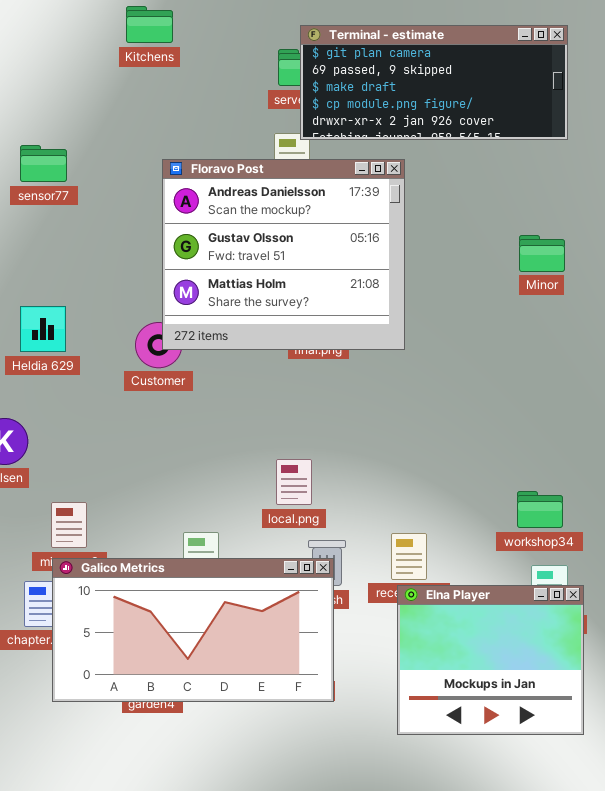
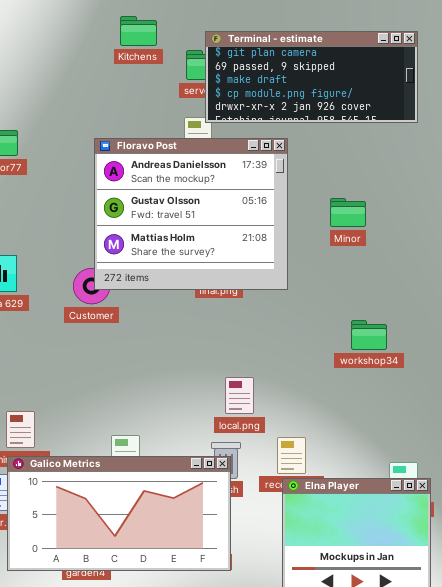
Kitchens: [126,6,173,43] -> [120,16,157,46], moved
Minor: [519,235,565,272] -> [330,198,366,227], moved
local.png: [276,459,312,505] -> [225,377,254,414], moved
workshop34: [517,491,563,528] -> [351,320,387,350], moved

